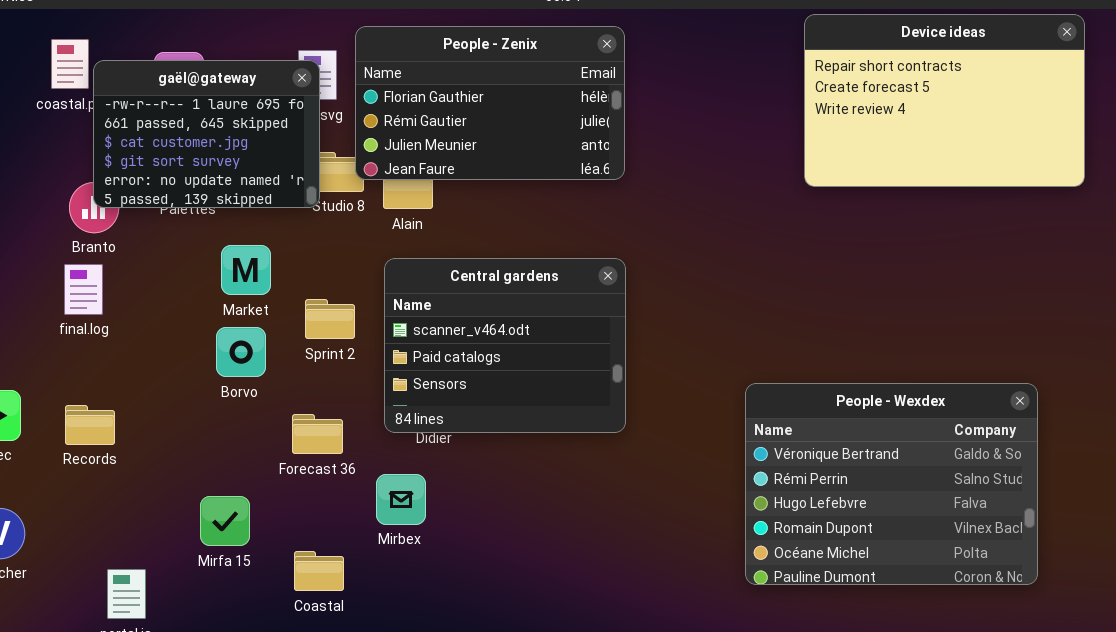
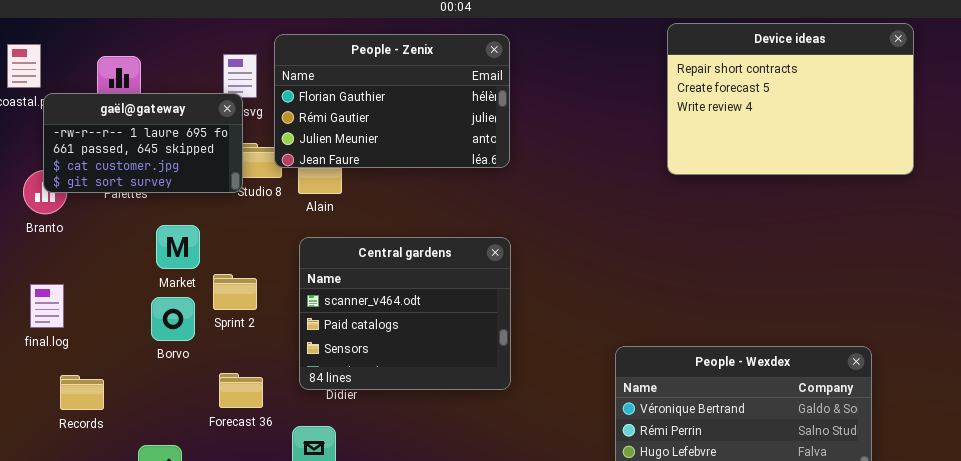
gaël@gateway: [93,60,320,208] -> [43,93,243,193], resized
final.log: [64,264,103,315] -> [30,284,64,328], moved
Sprint 2: [305,299,355,339] -> [213,274,257,310], moved
Records: [65,405,115,445] -> [60,375,104,410], moved

